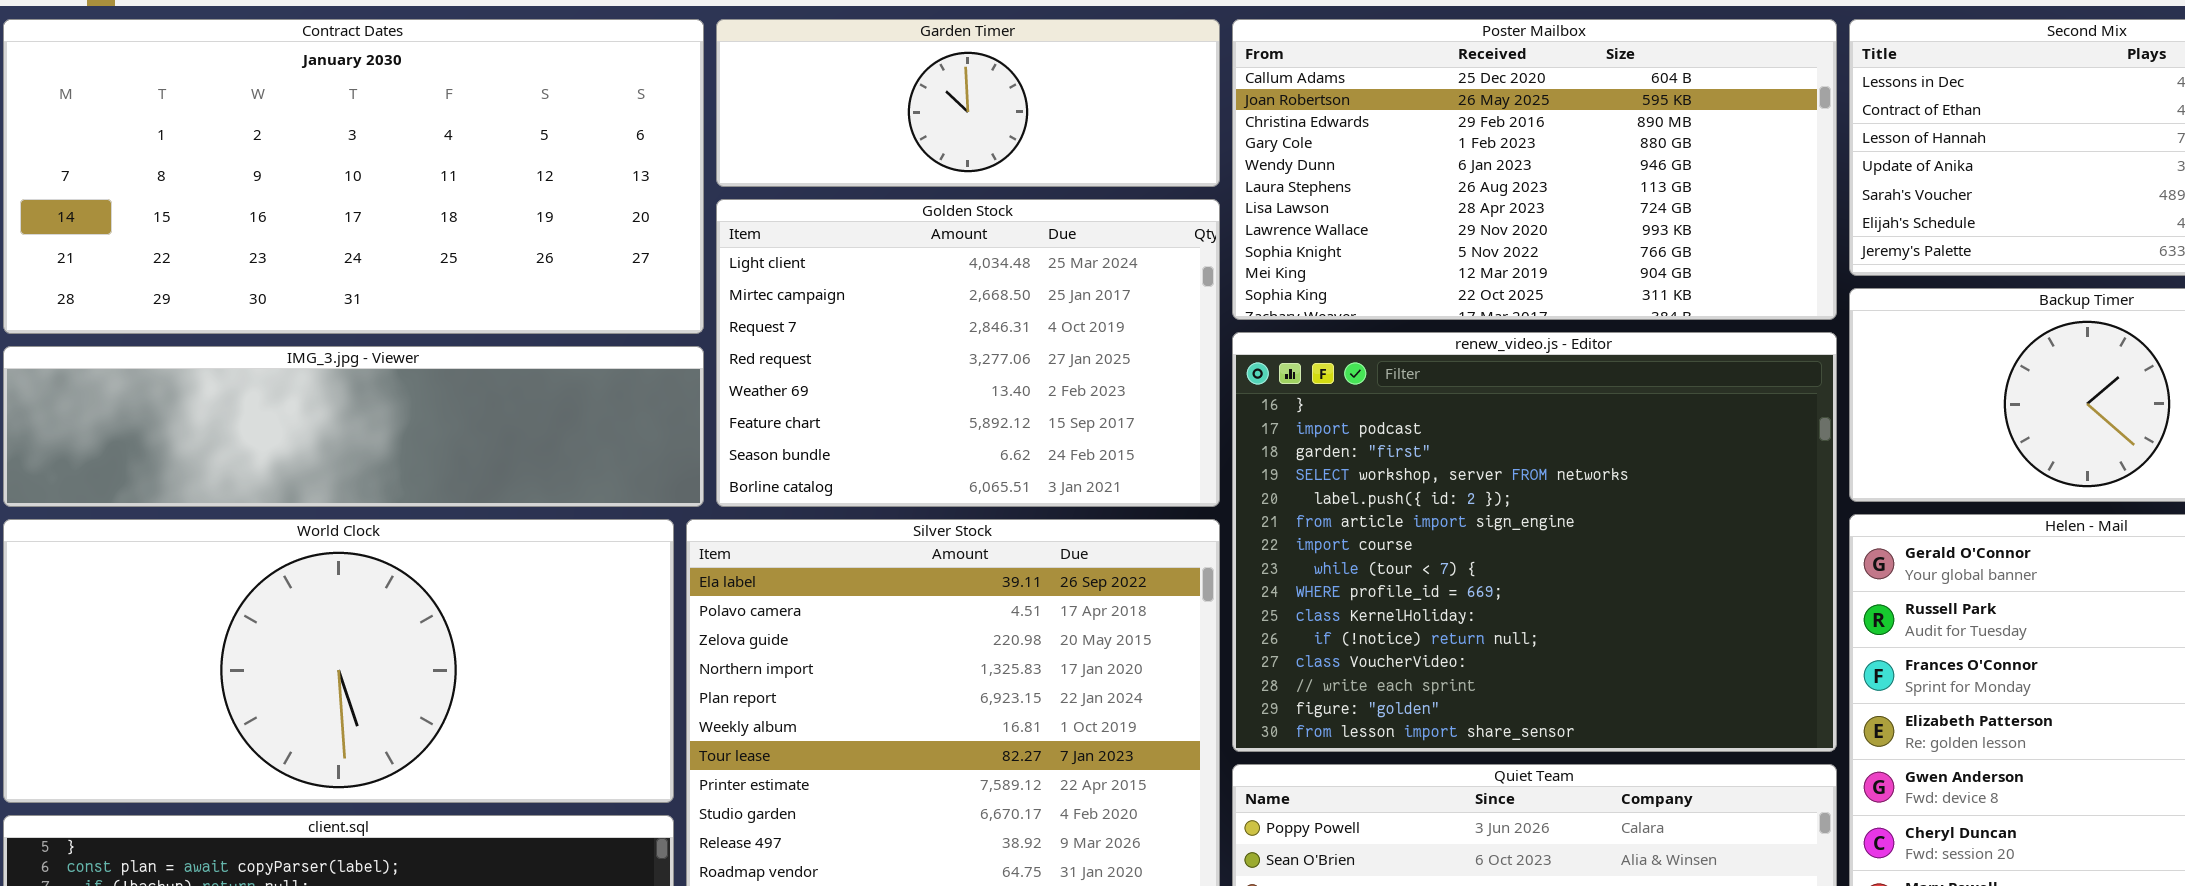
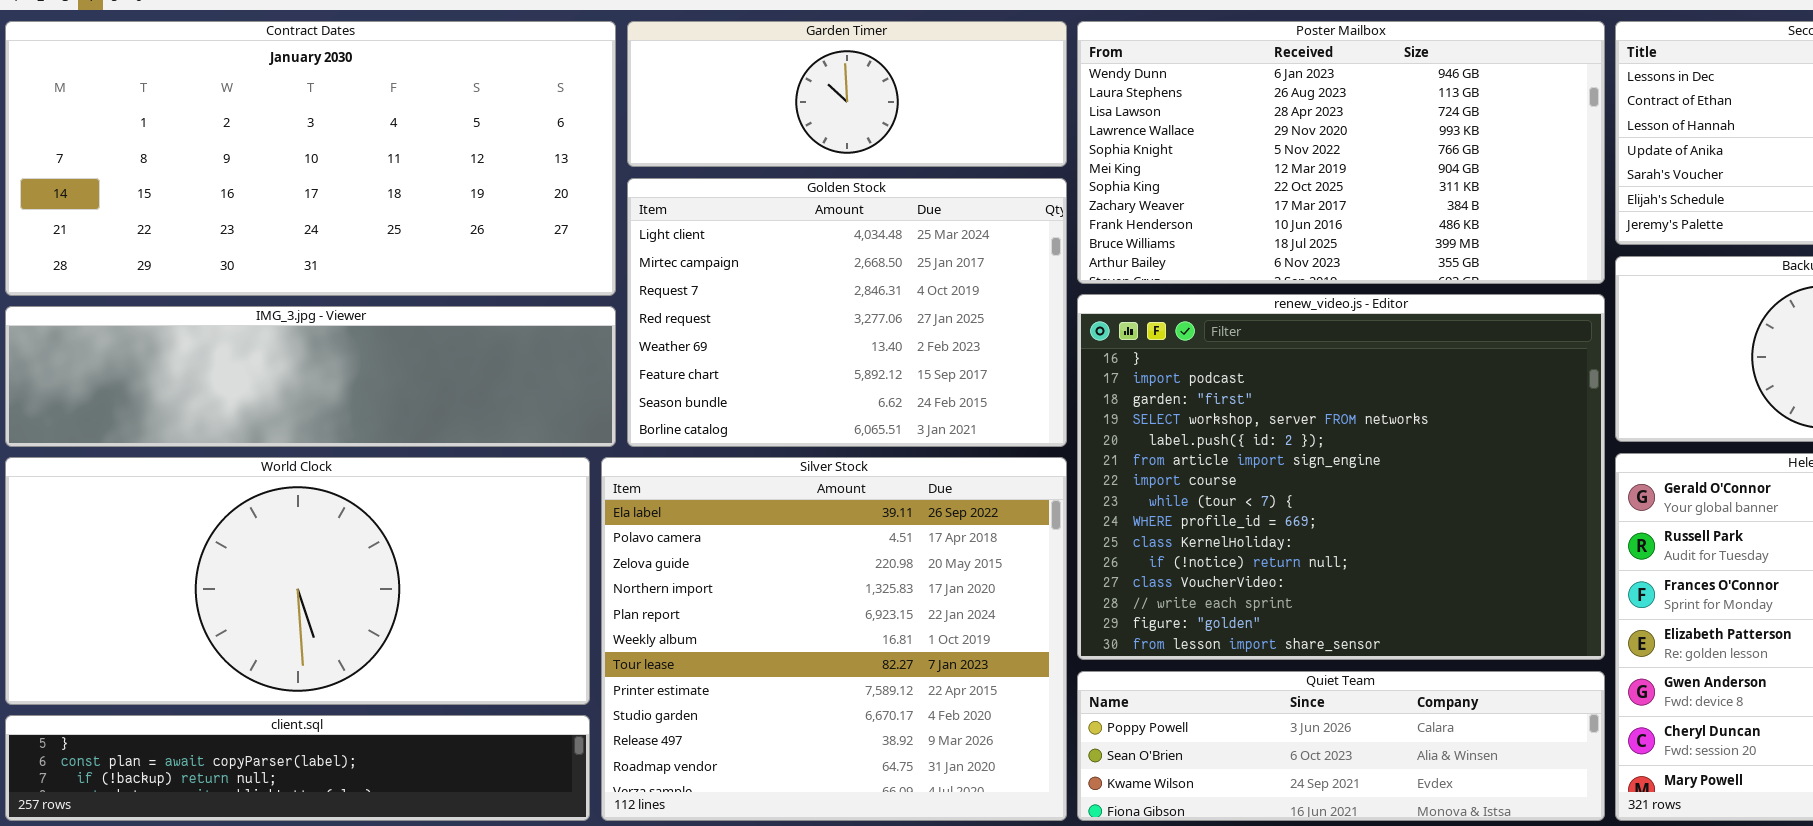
Poster Mailbox: [1232,19,1837,320] -> [1077,21,1605,284], scrolled down 4 rows

